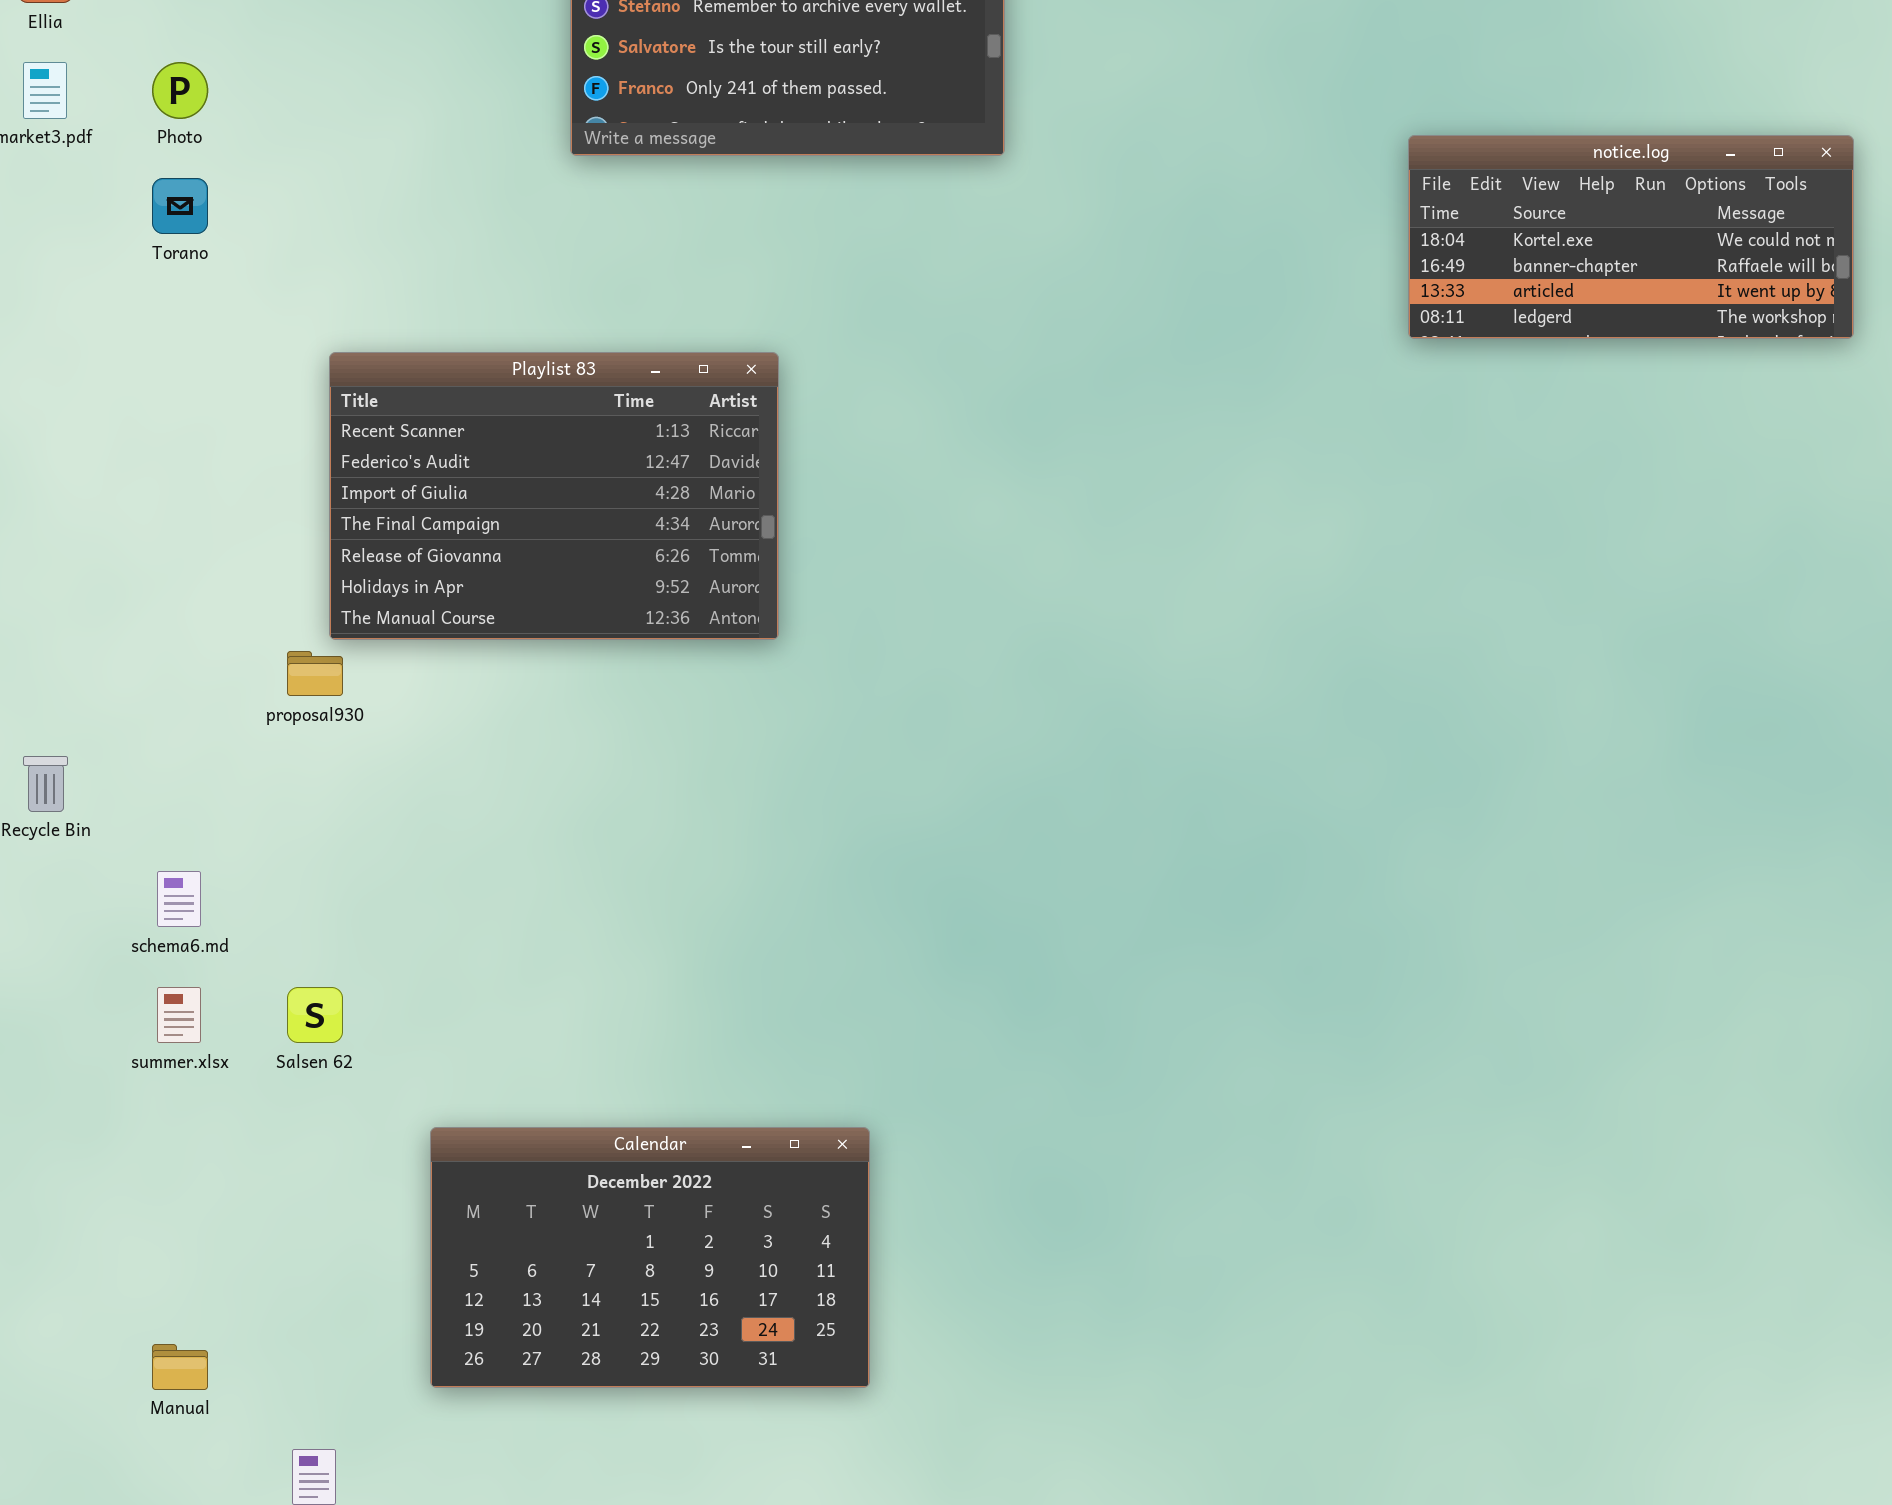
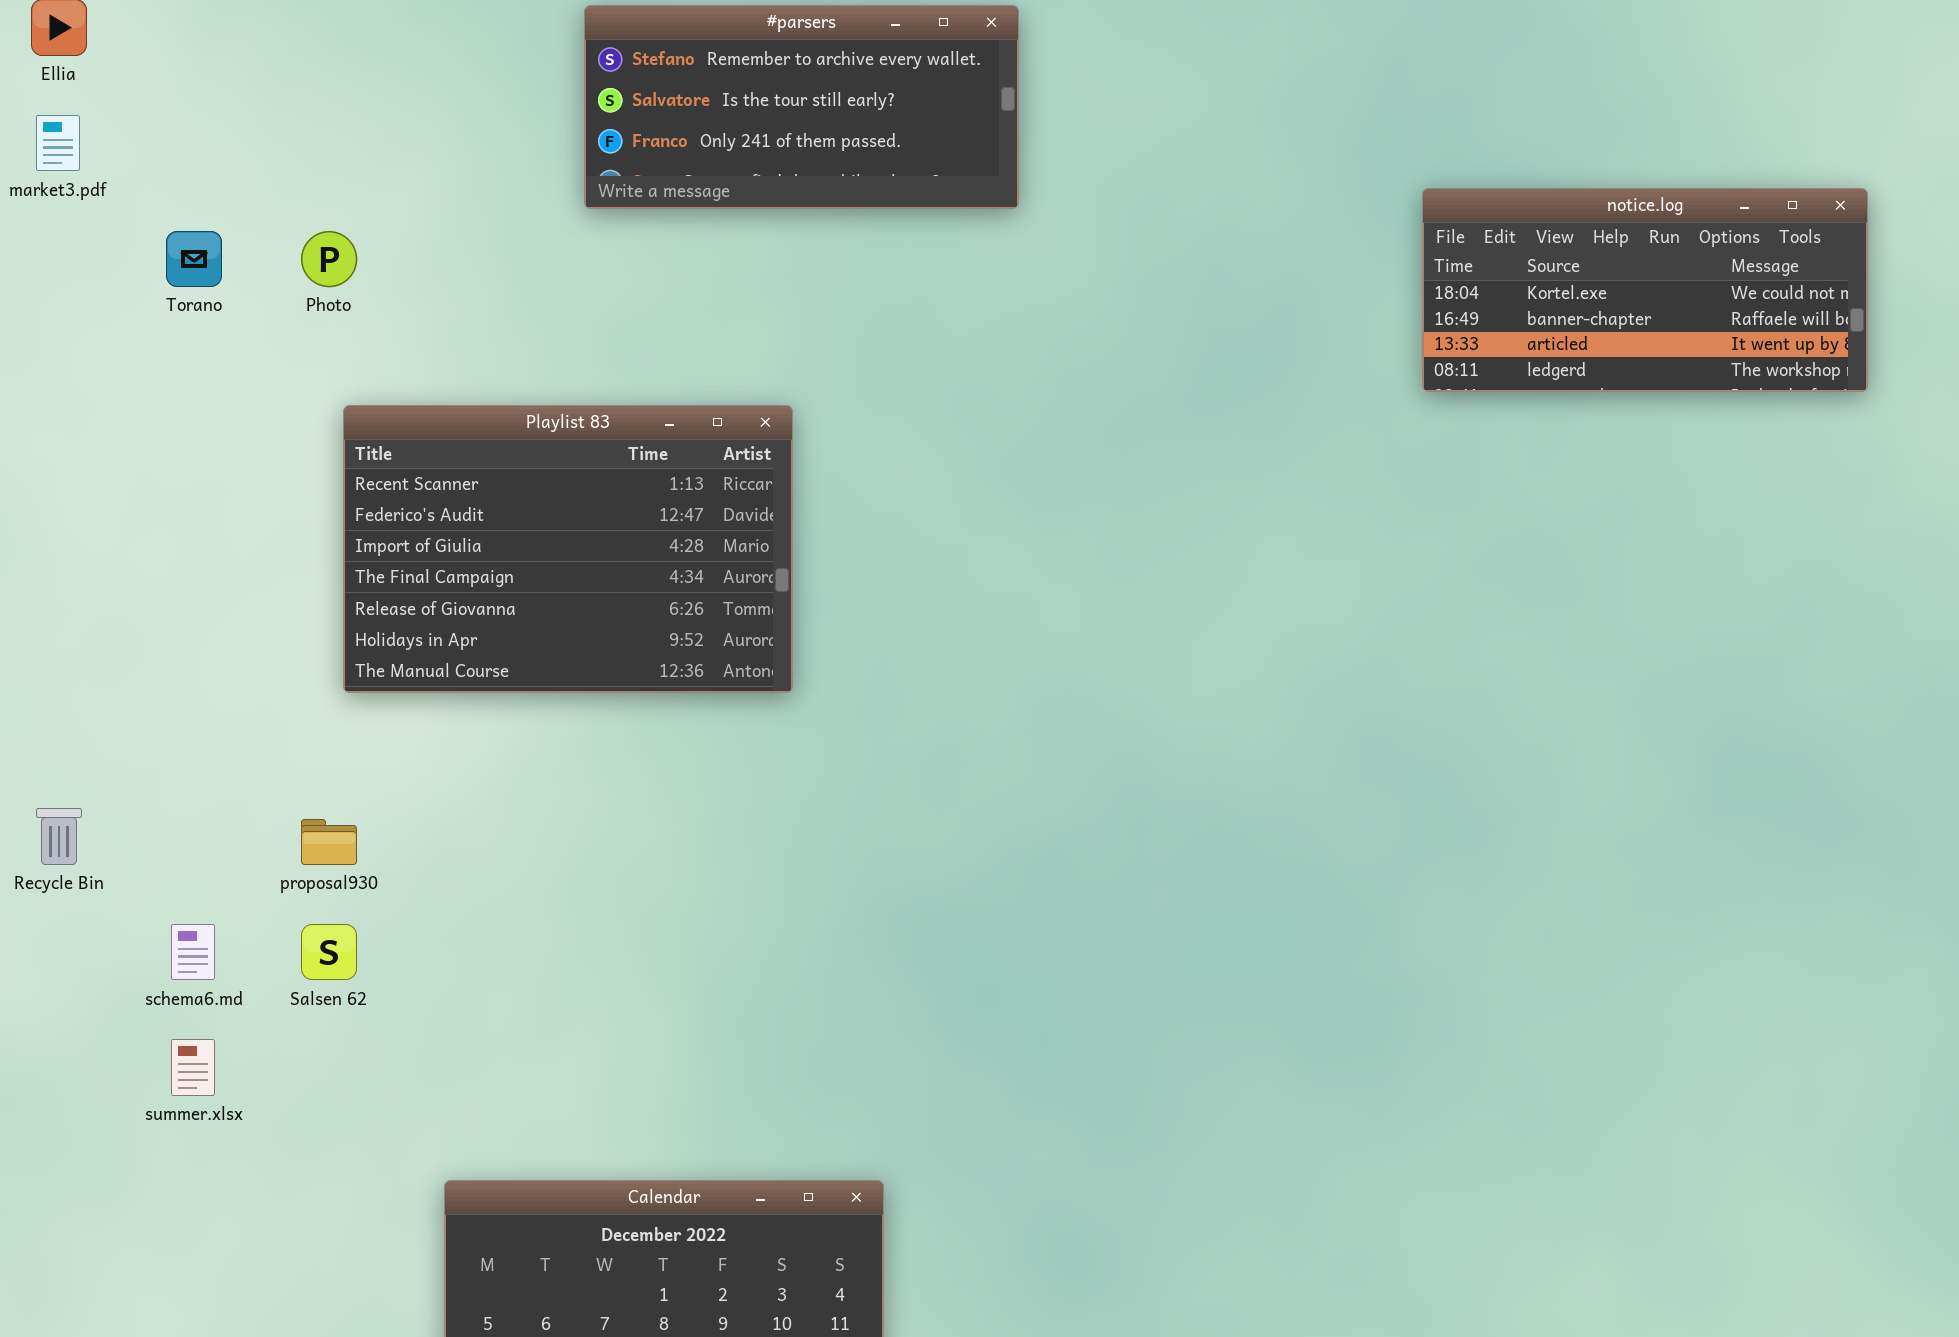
Photo: [152,62,208,119] -> [301,231,357,287], moved
proposal930: [287,651,343,696] -> [301,819,357,865], moved
Salsen 62: [287,987,343,1043] -> [301,924,357,980], moved

